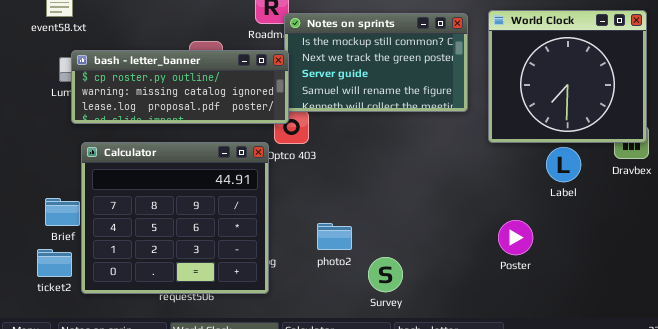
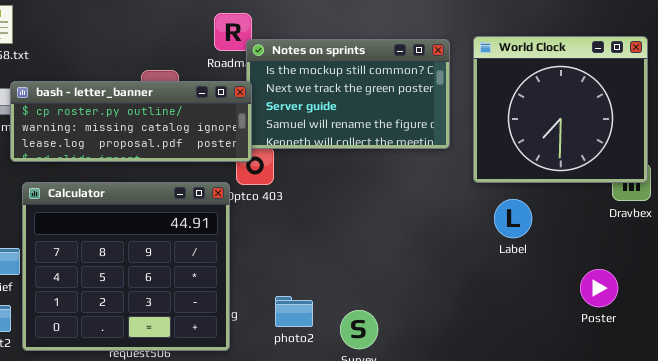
Label: [546,147,581,182] -> [494,199,532,238], moved
Poster: [498,220,533,255] -> [580,269,618,307], moved
photo2: [317,223,352,250] -> [275,296,313,327], moved

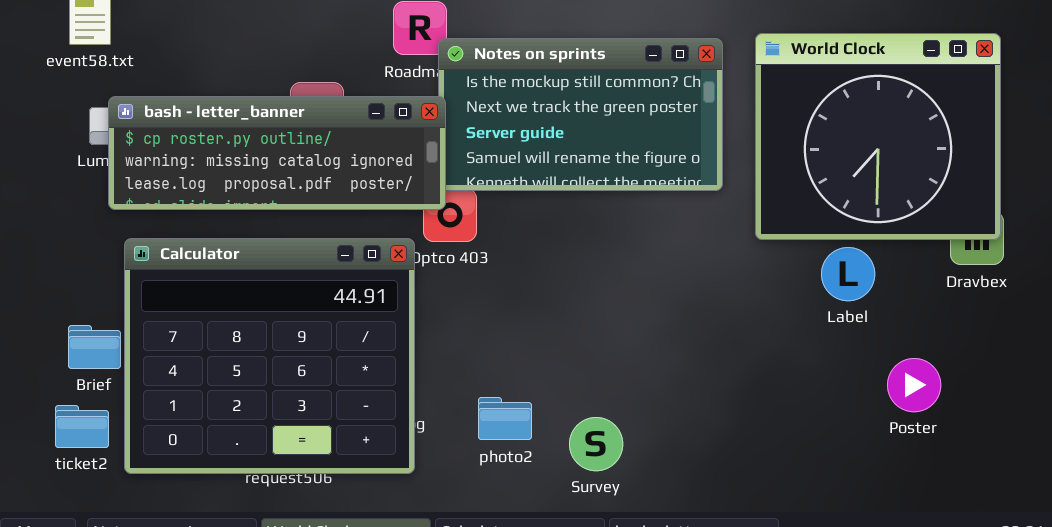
Label: [494,199,532,238] -> [821,247,875,301], moved
Poster: [580,269,618,307] -> [887,358,941,412], moved

